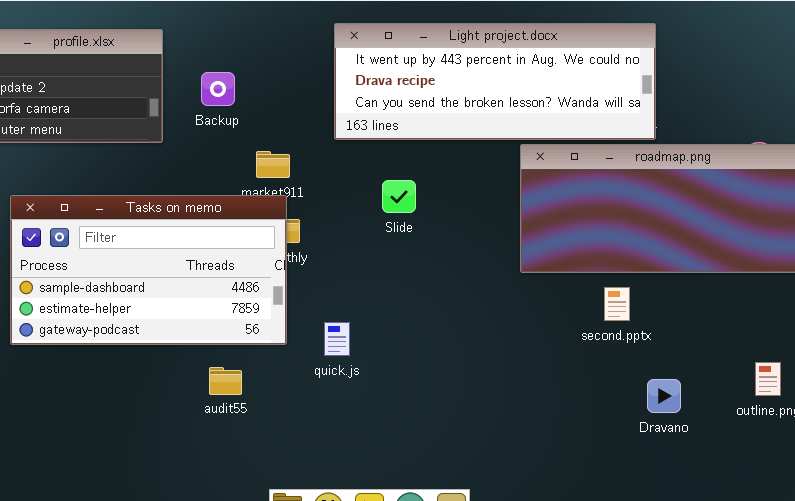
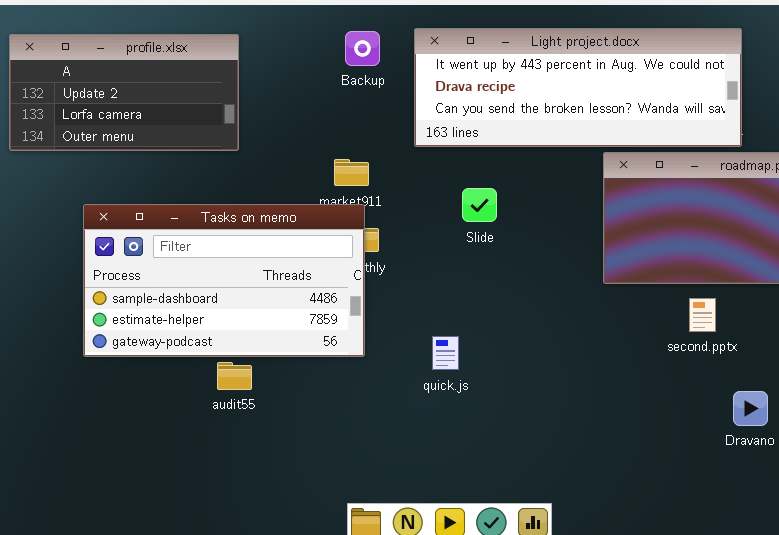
Backup: [201,72,235,106] -> [345,31,380,66], moved
quick.js: [324,322,350,356] -> [432,336,459,370], moved
audit55: [209,367,242,395] -> [217,362,252,390], moved

